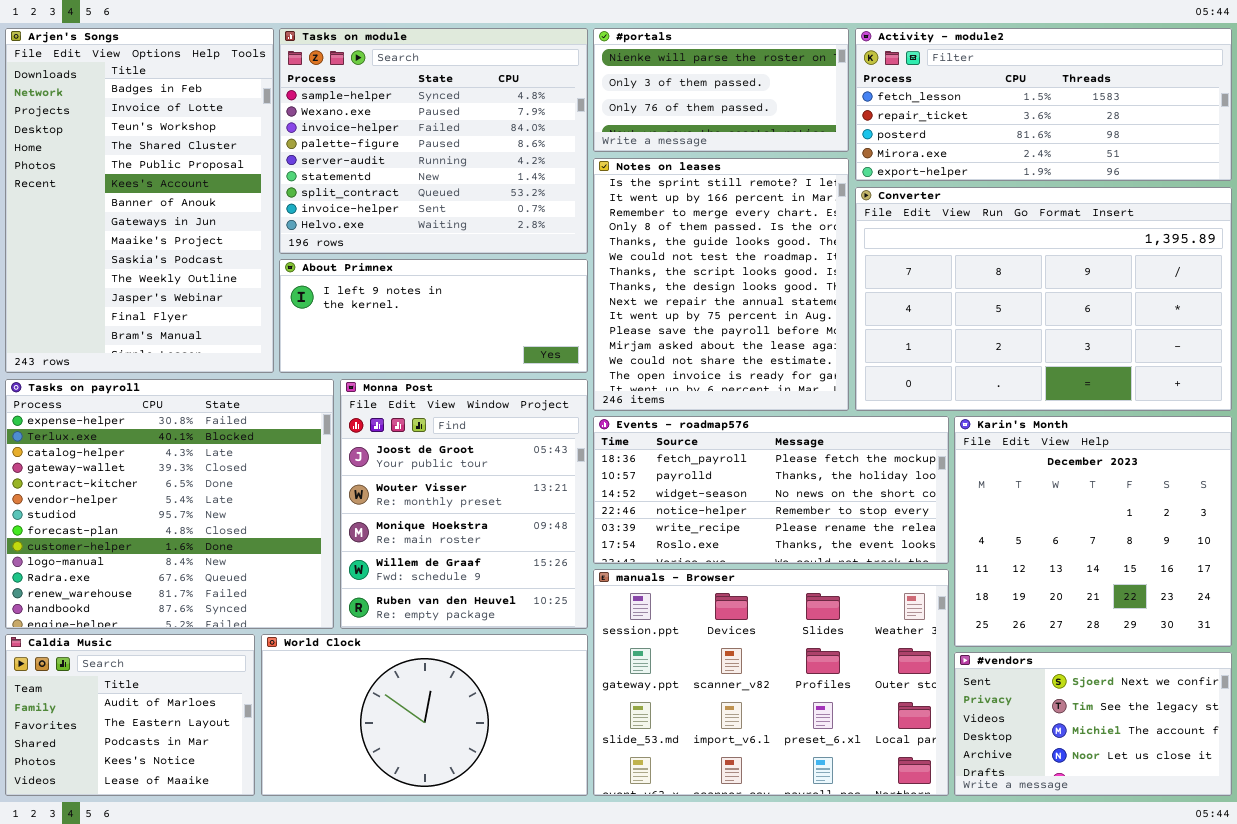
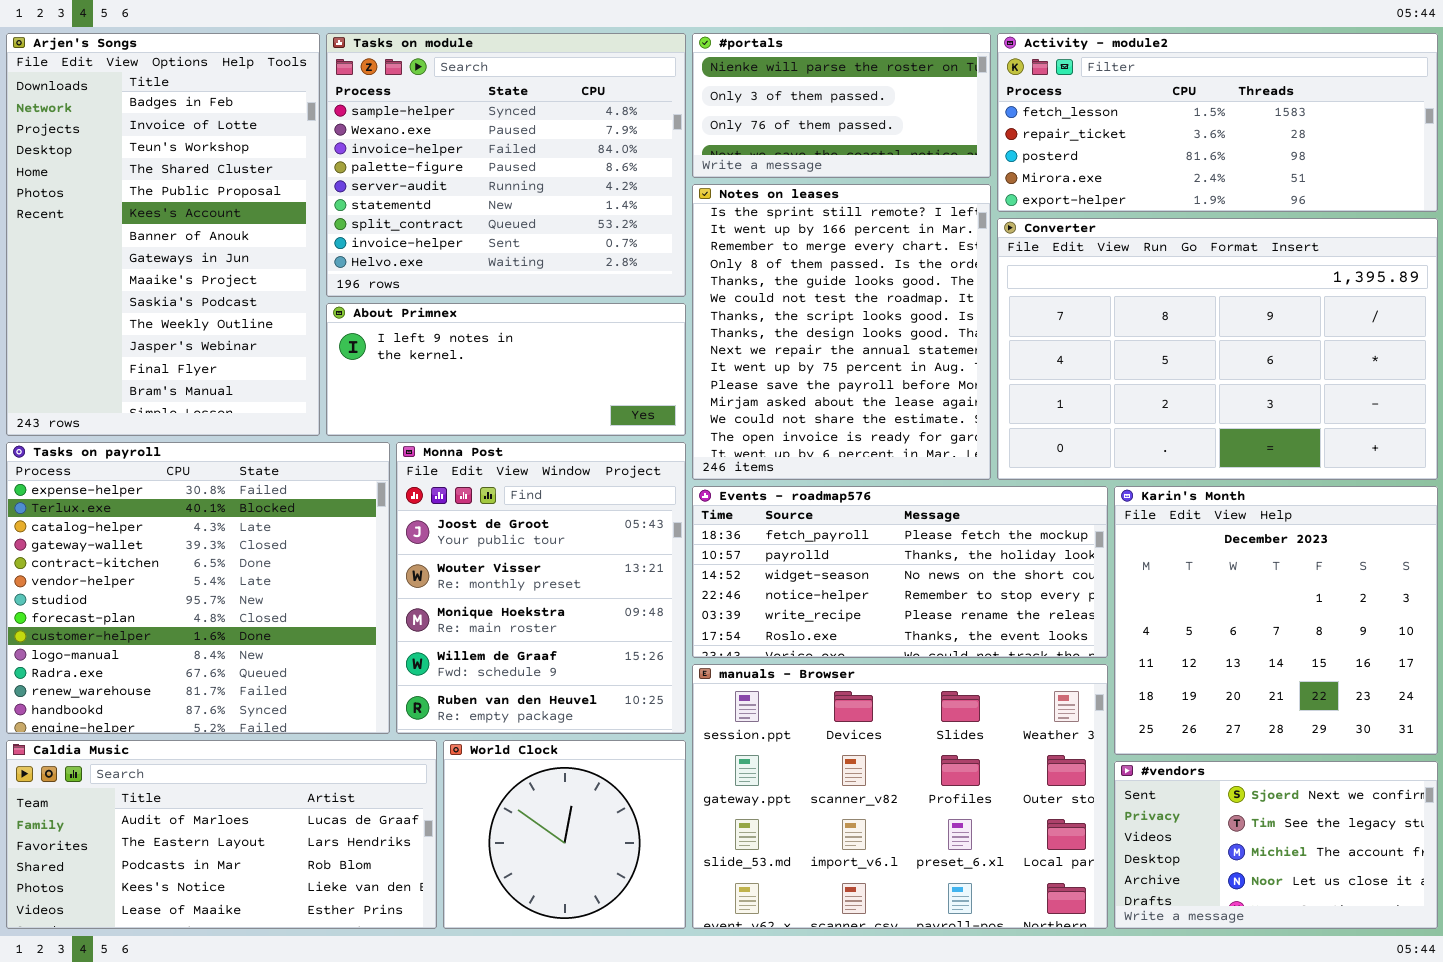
Caldia Music: [5,634,255,796] -> [6,740,437,929], resized
World Clock: [261,634,588,796] -> [443,740,686,929], resized

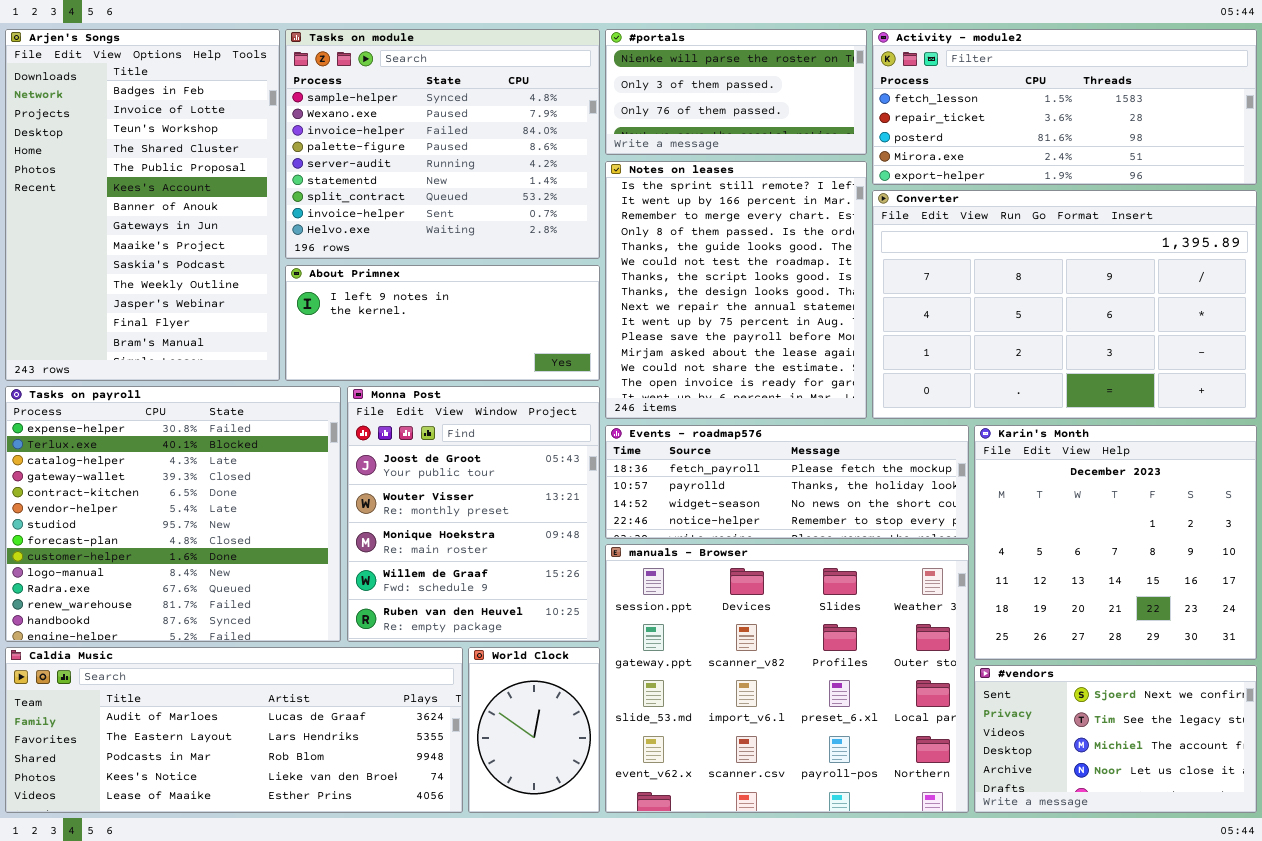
Events - roadmap576: [692,486,1108,658] -> [605,425,969,539], resized
manuals - Browser: [692,664,1108,929] -> [605,544,969,813], resized
Caldia Music: [6,740,437,929] -> [5,647,463,813], resized
World Clock: [443,740,686,929] -> [468,647,600,813], resized

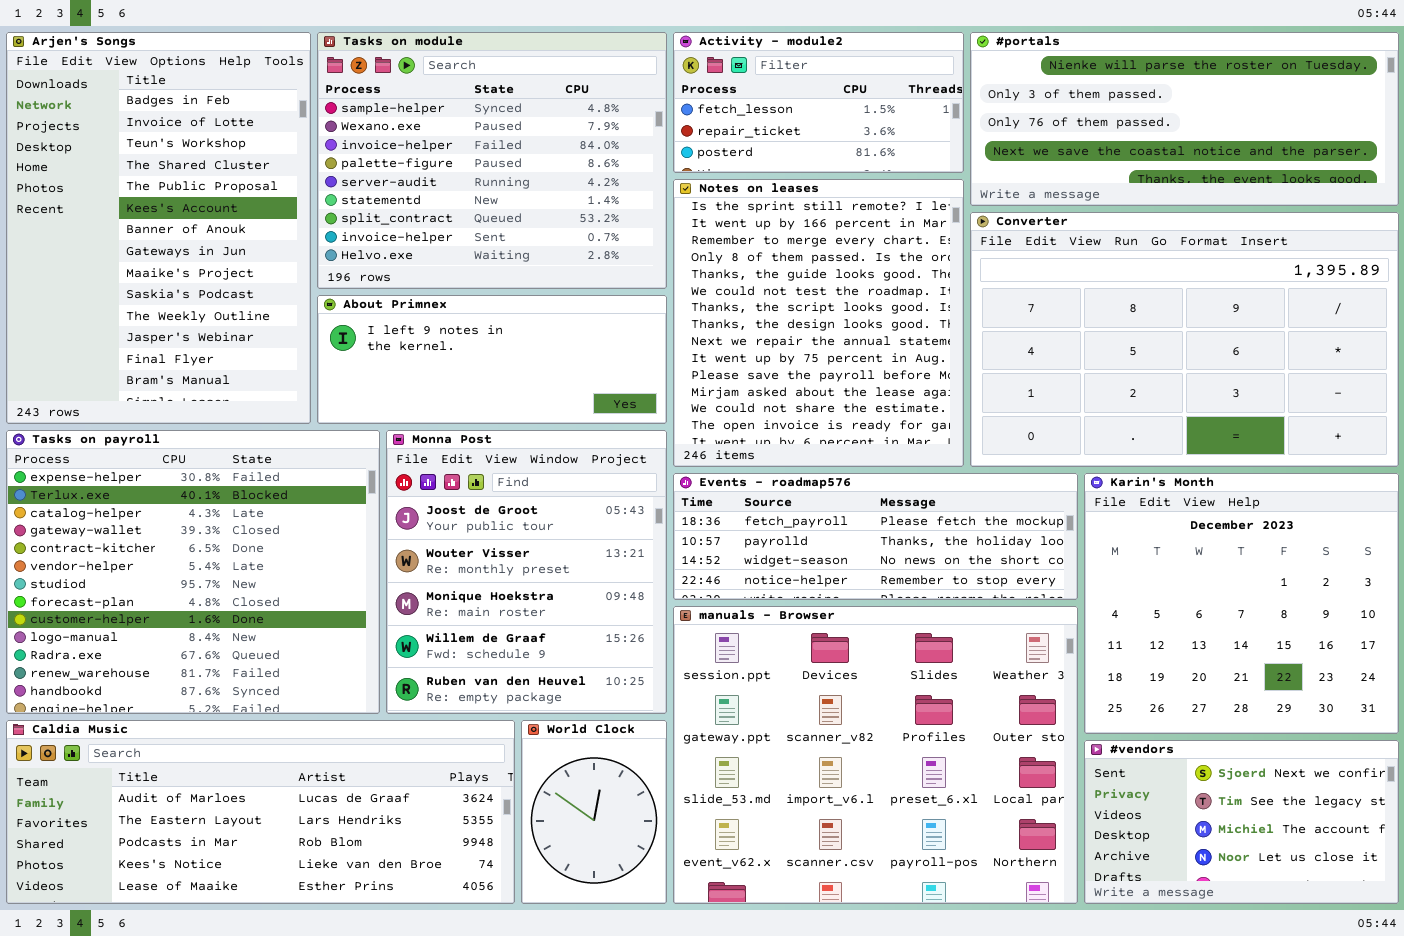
#portals: [605,29,867,155] -> [970,32,1399,206], moved, resized
Activity - module2: [872,29,1257,185] -> [673,32,964,173], moved, resized

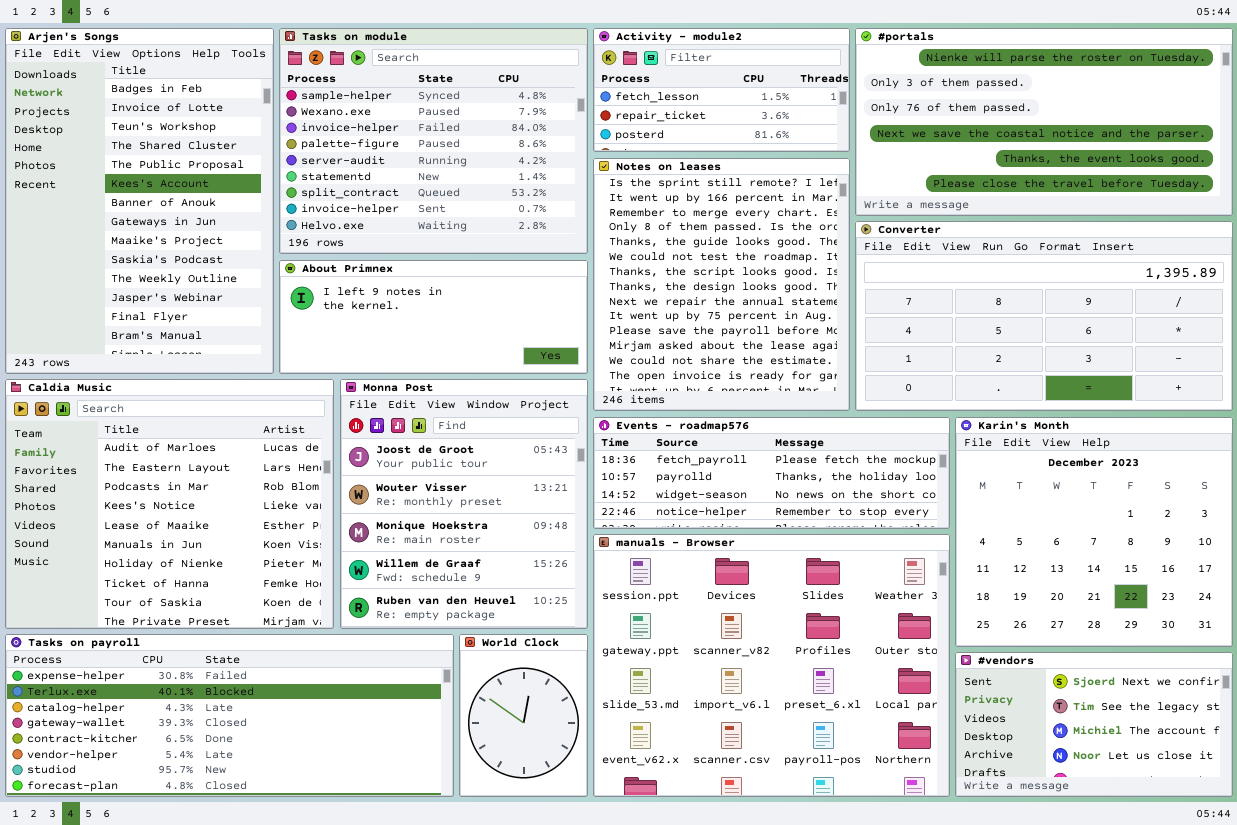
#portals: [970,32,1399,206] -> [855,28,1233,216], resized
Converter: [970,212,1399,467] -> [855,221,1233,411], resized
Tasks on payroll: [6,430,380,714] -> [5,634,454,797], moved, resized
Caldia Music: [6,720,515,904] -> [5,379,334,629], moved, resized

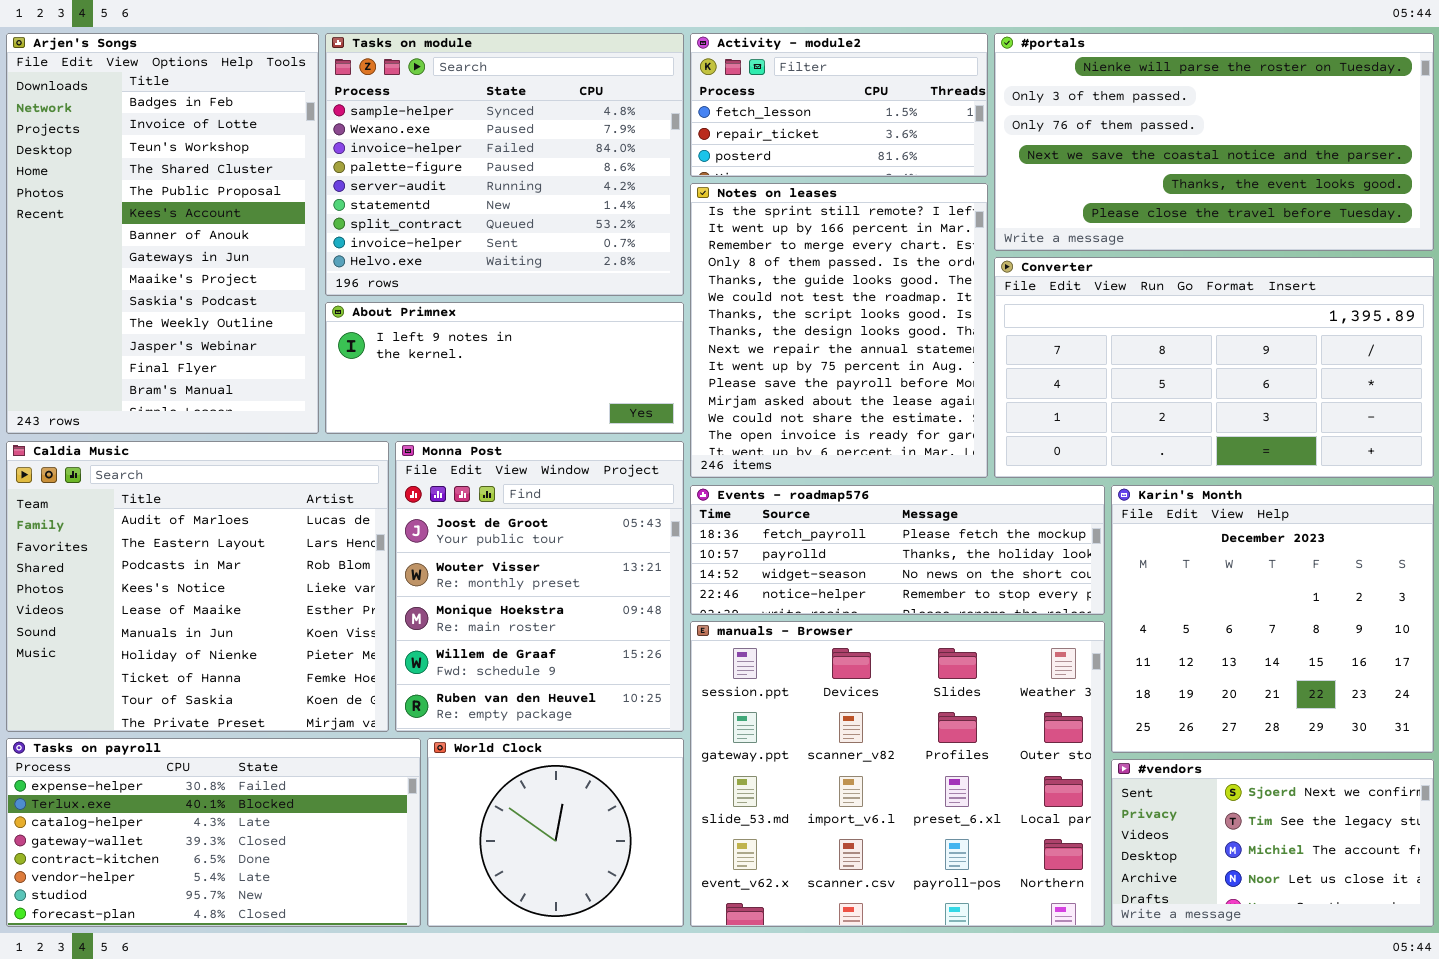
Tasks on payroll: [5,634,454,797] -> [6,738,421,927], resized
World Clock: [459,634,588,797] -> [427,738,684,927], resized

